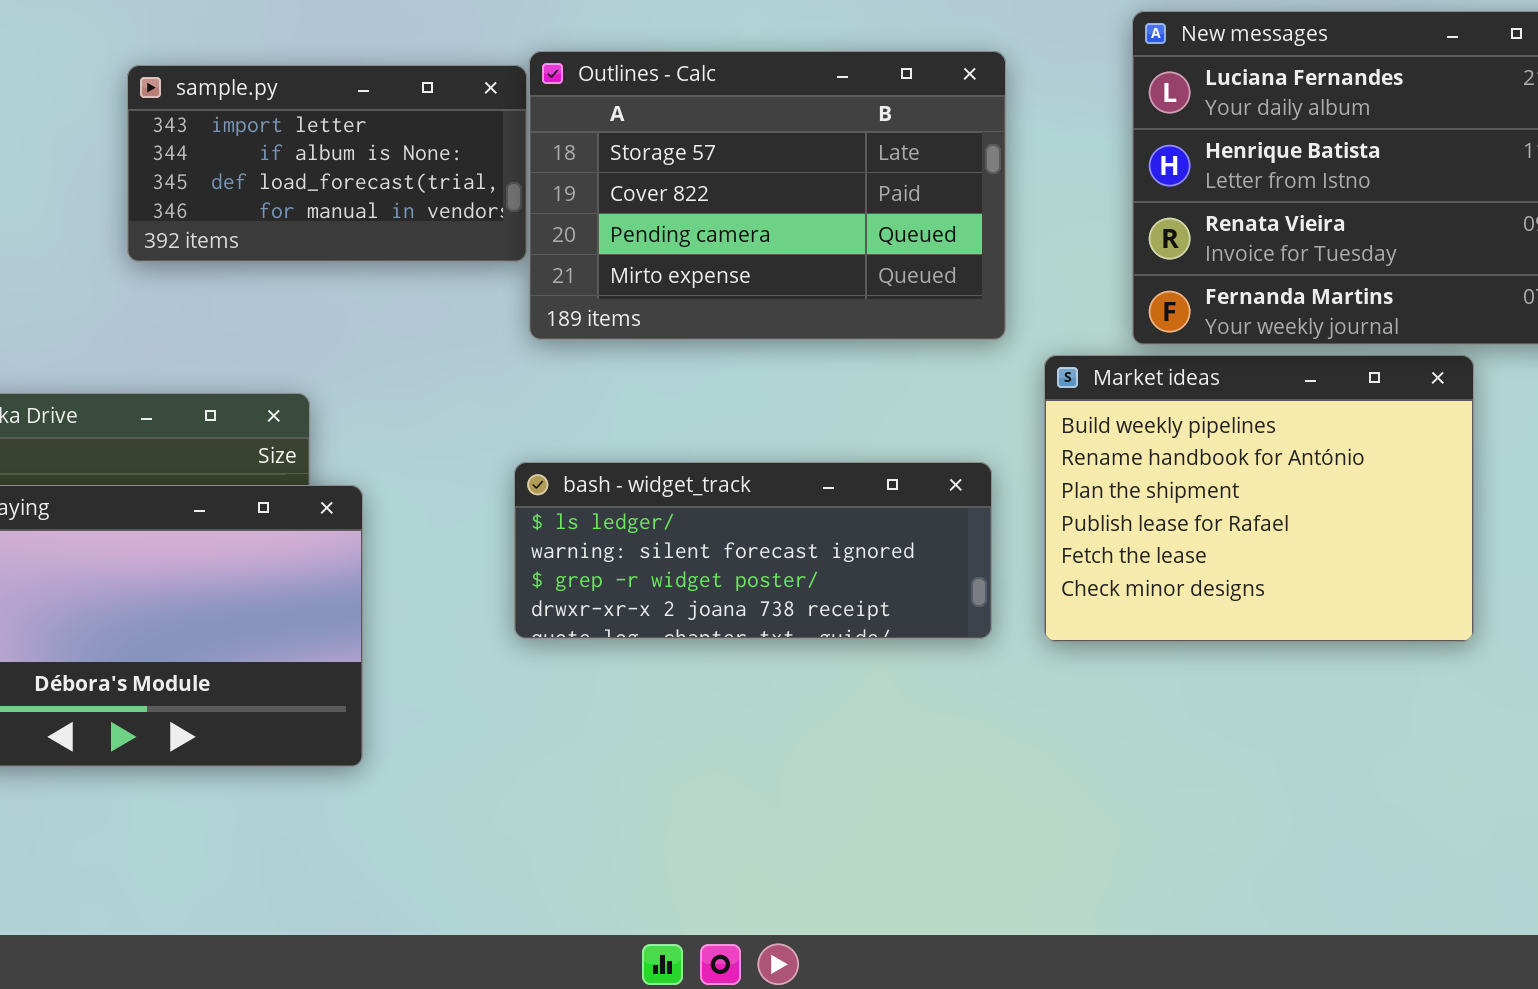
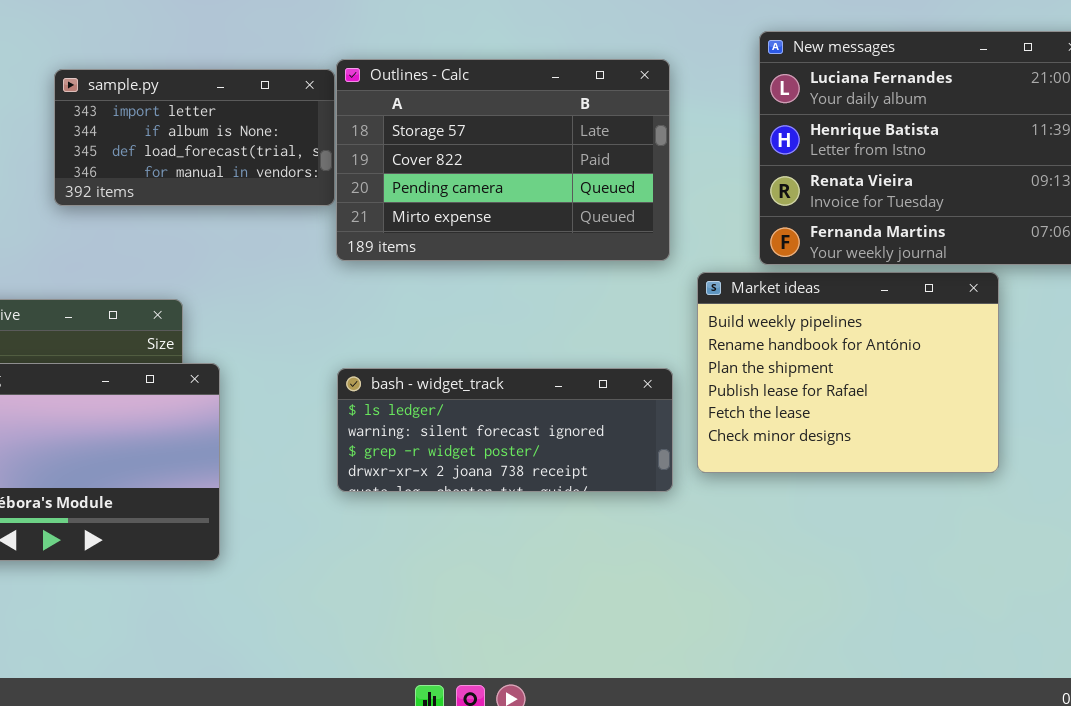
bash - widget_track: [514,462,992,639] -> [337,368,673,492], moved

